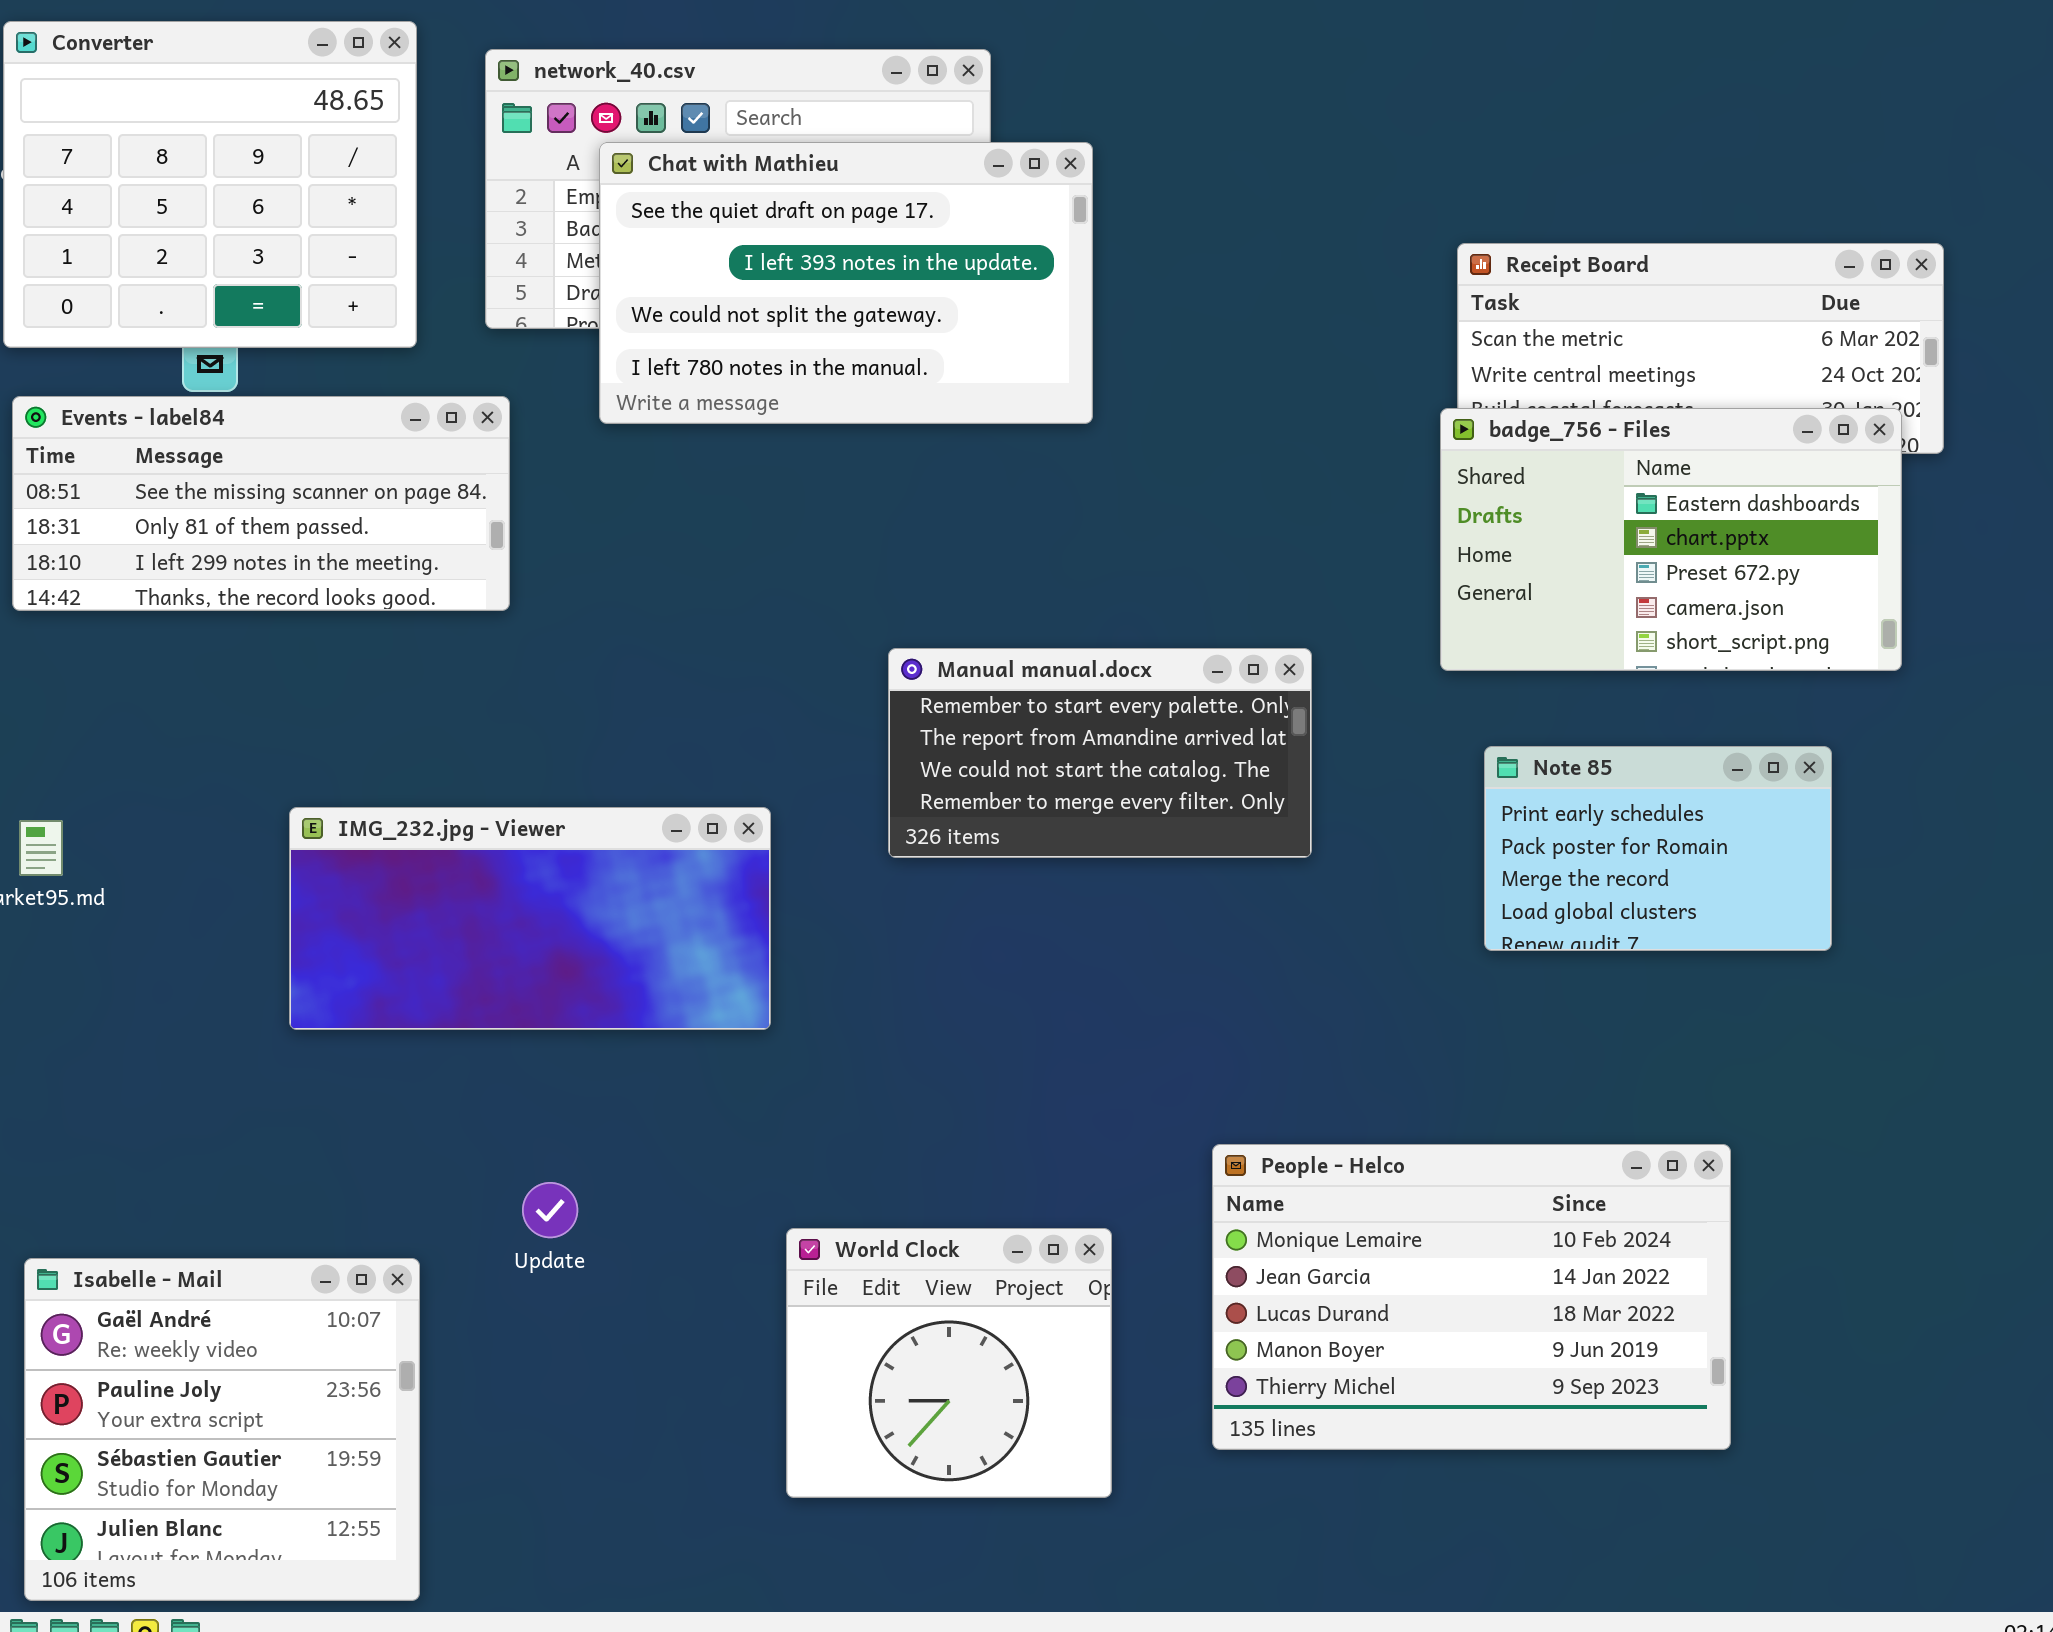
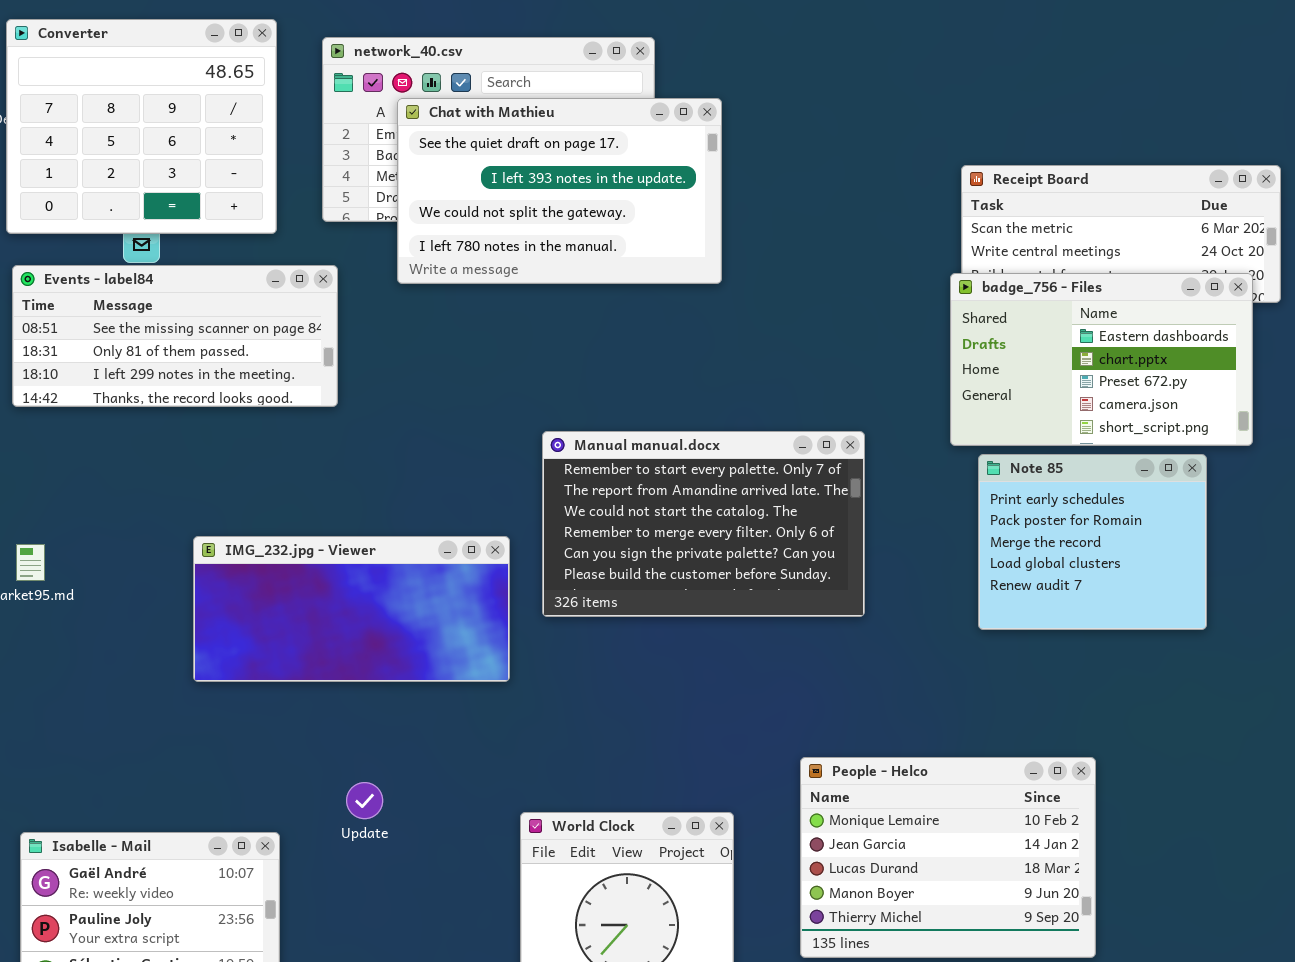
Manual manual.docx: [888,648,1312,858] -> [542,431,865,617], resized
Note 85: [1484,746,1832,951] -> [978,454,1207,630], resized
People - Helco: [1212,1144,1731,1450] -> [800,757,1096,958], resized

